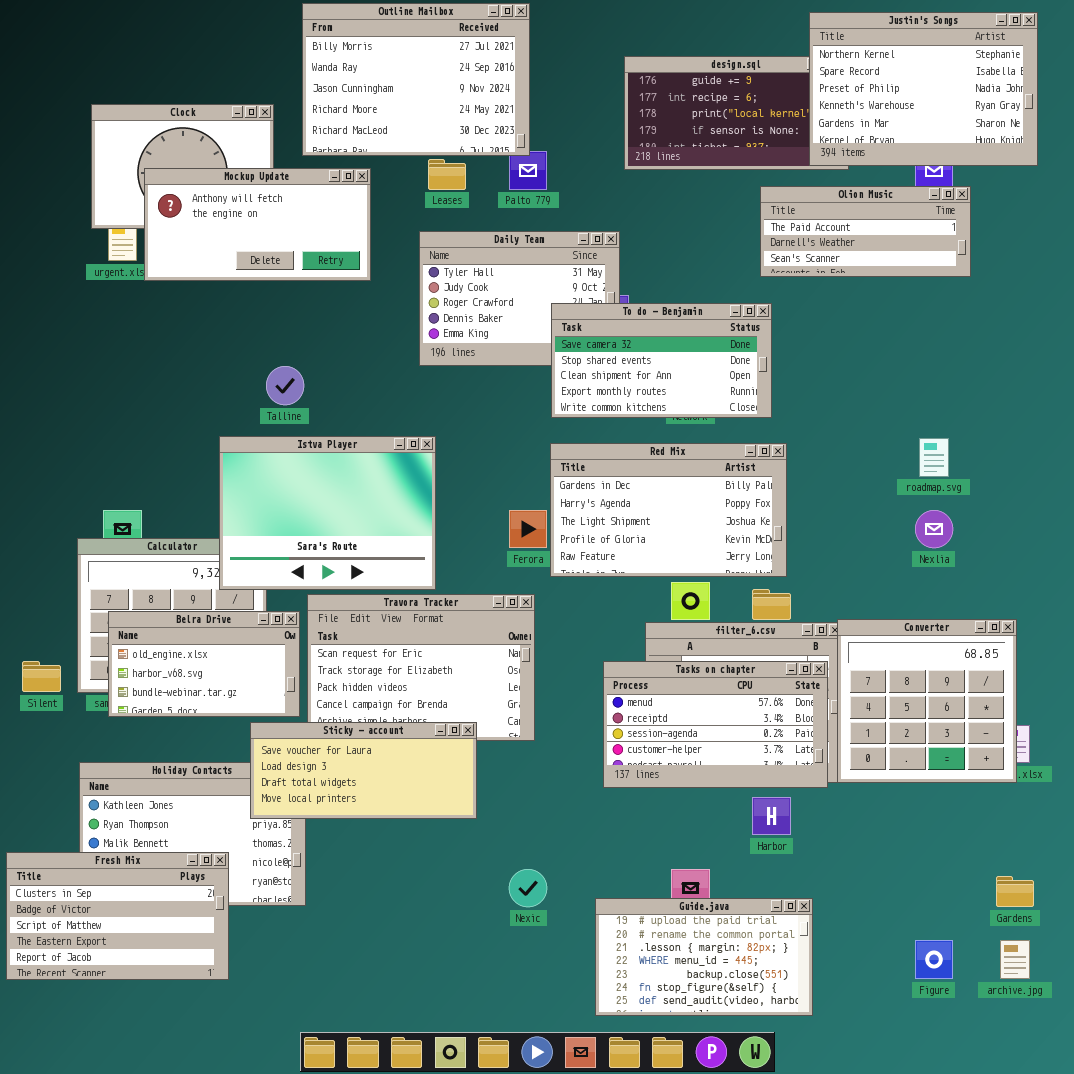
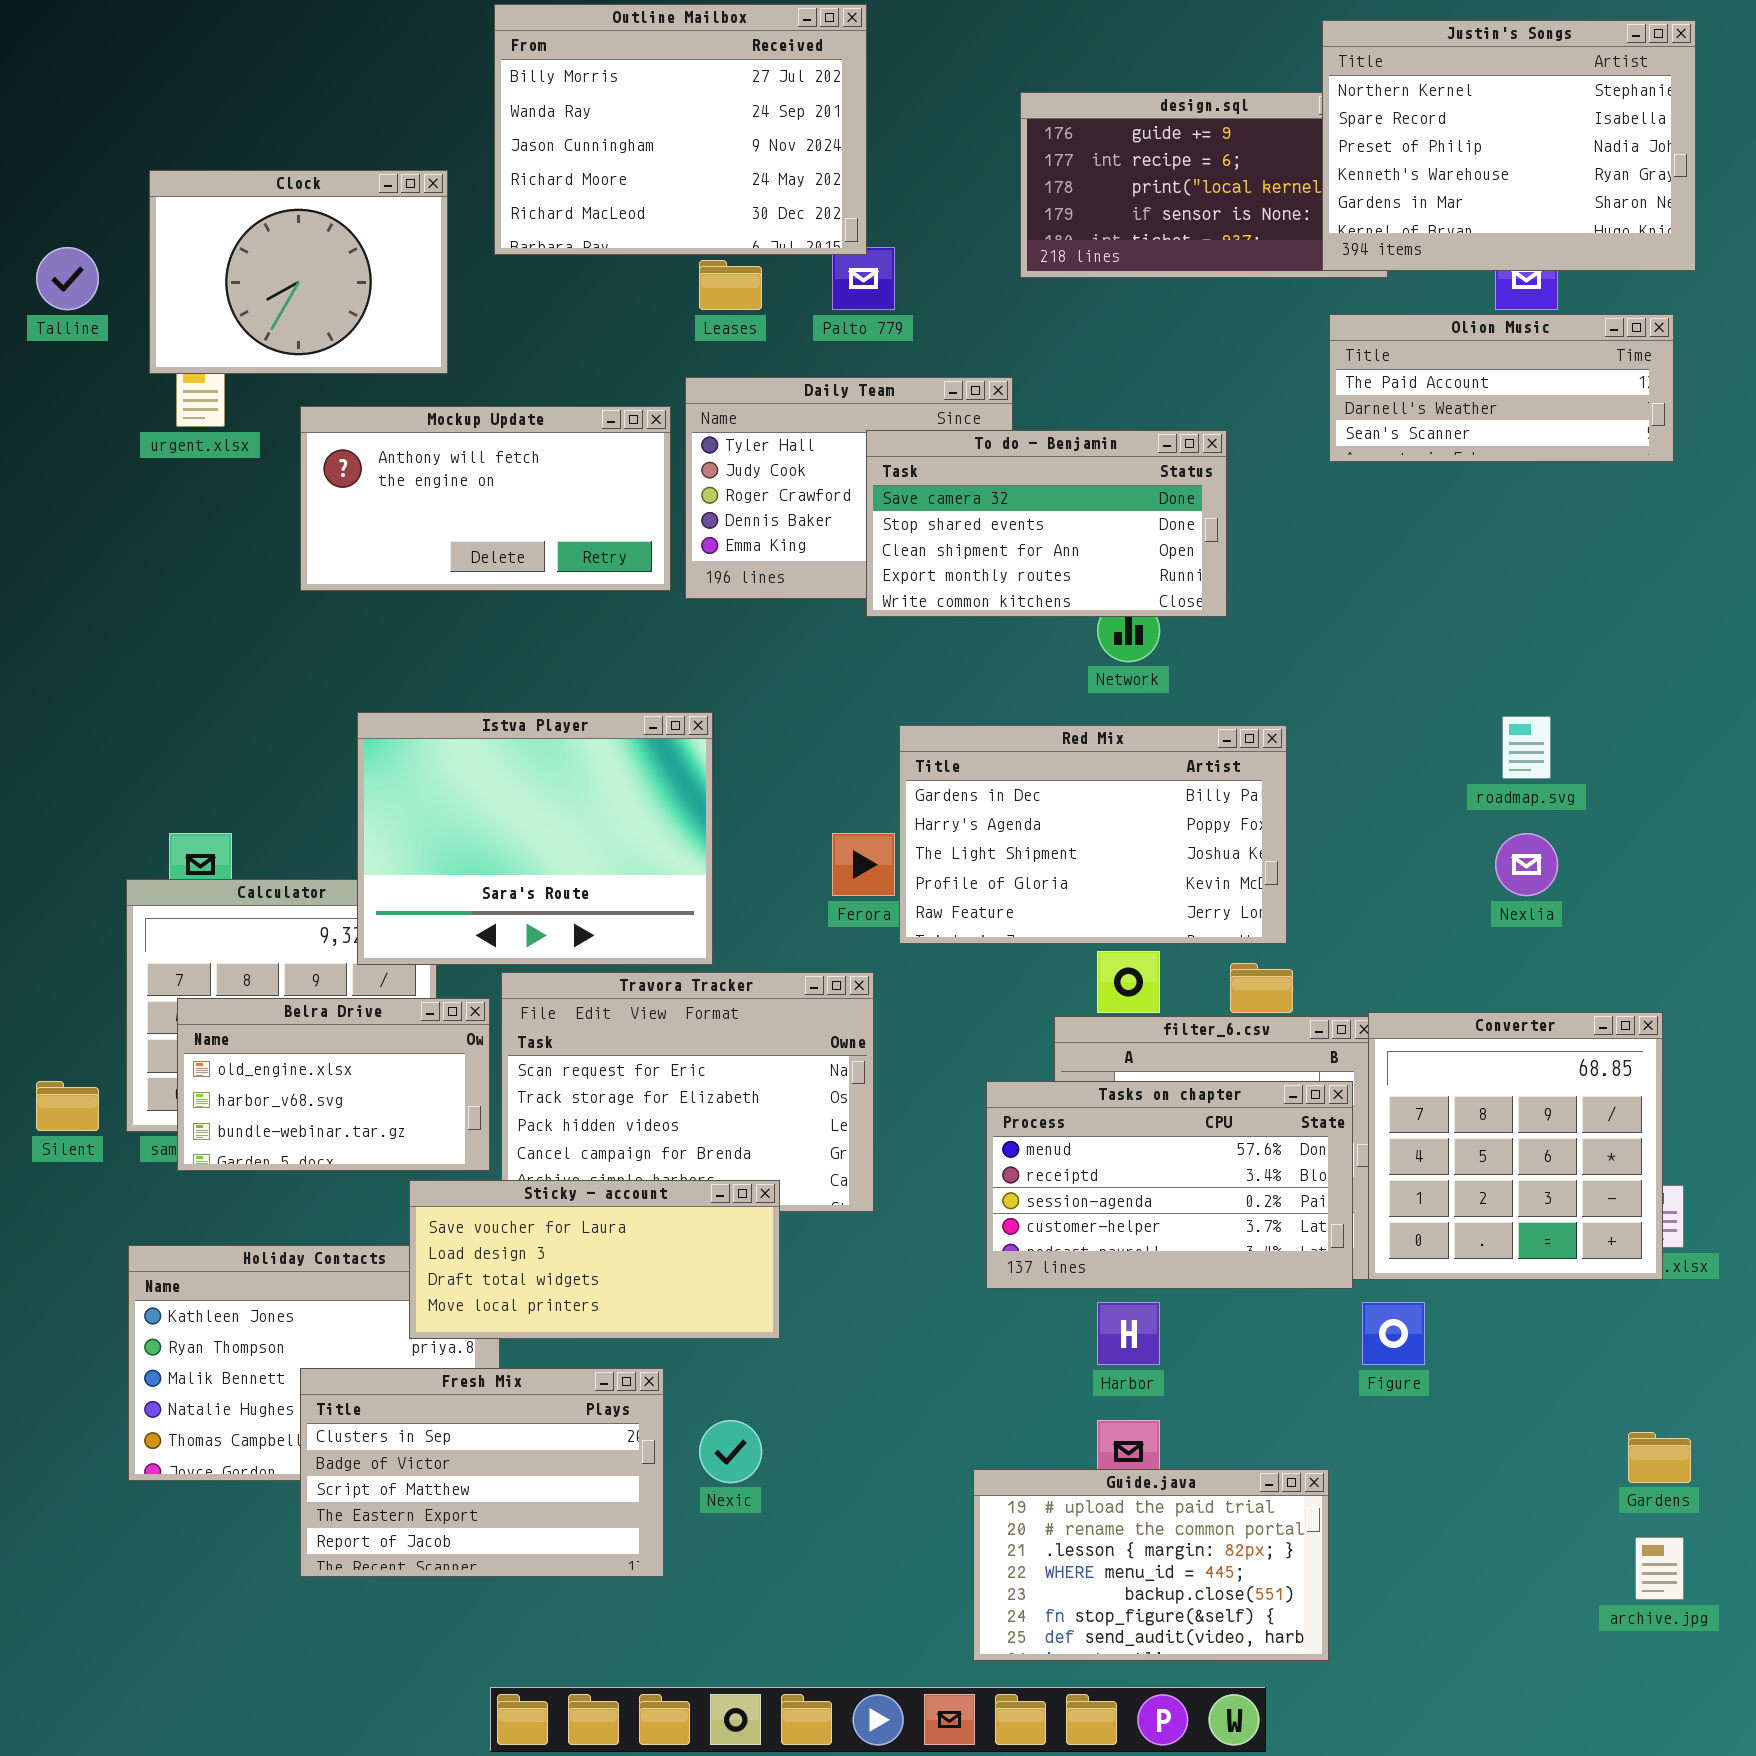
Mockup Update: [144,168,371,281] -> [300,406,671,591], moved
Olion Music: [760,186,971,277] -> [1329,314,1674,462], moved
To do - Benjamin: [551,303,772,418] -> [866,430,1227,617], moved
Talline: [266,366,304,405] -> [36,247,99,310], moved
Harbor: [752,797,791,835] -> [1097,1302,1160,1365], moved
Fresh Mix: [6,852,229,980] -> [300,1368,664,1577], moved
Nexic: [509,869,547,907] -> [699,1420,762,1483], moved
Figure: [915,940,953,979] -> [1362,1302,1425,1365], moved

